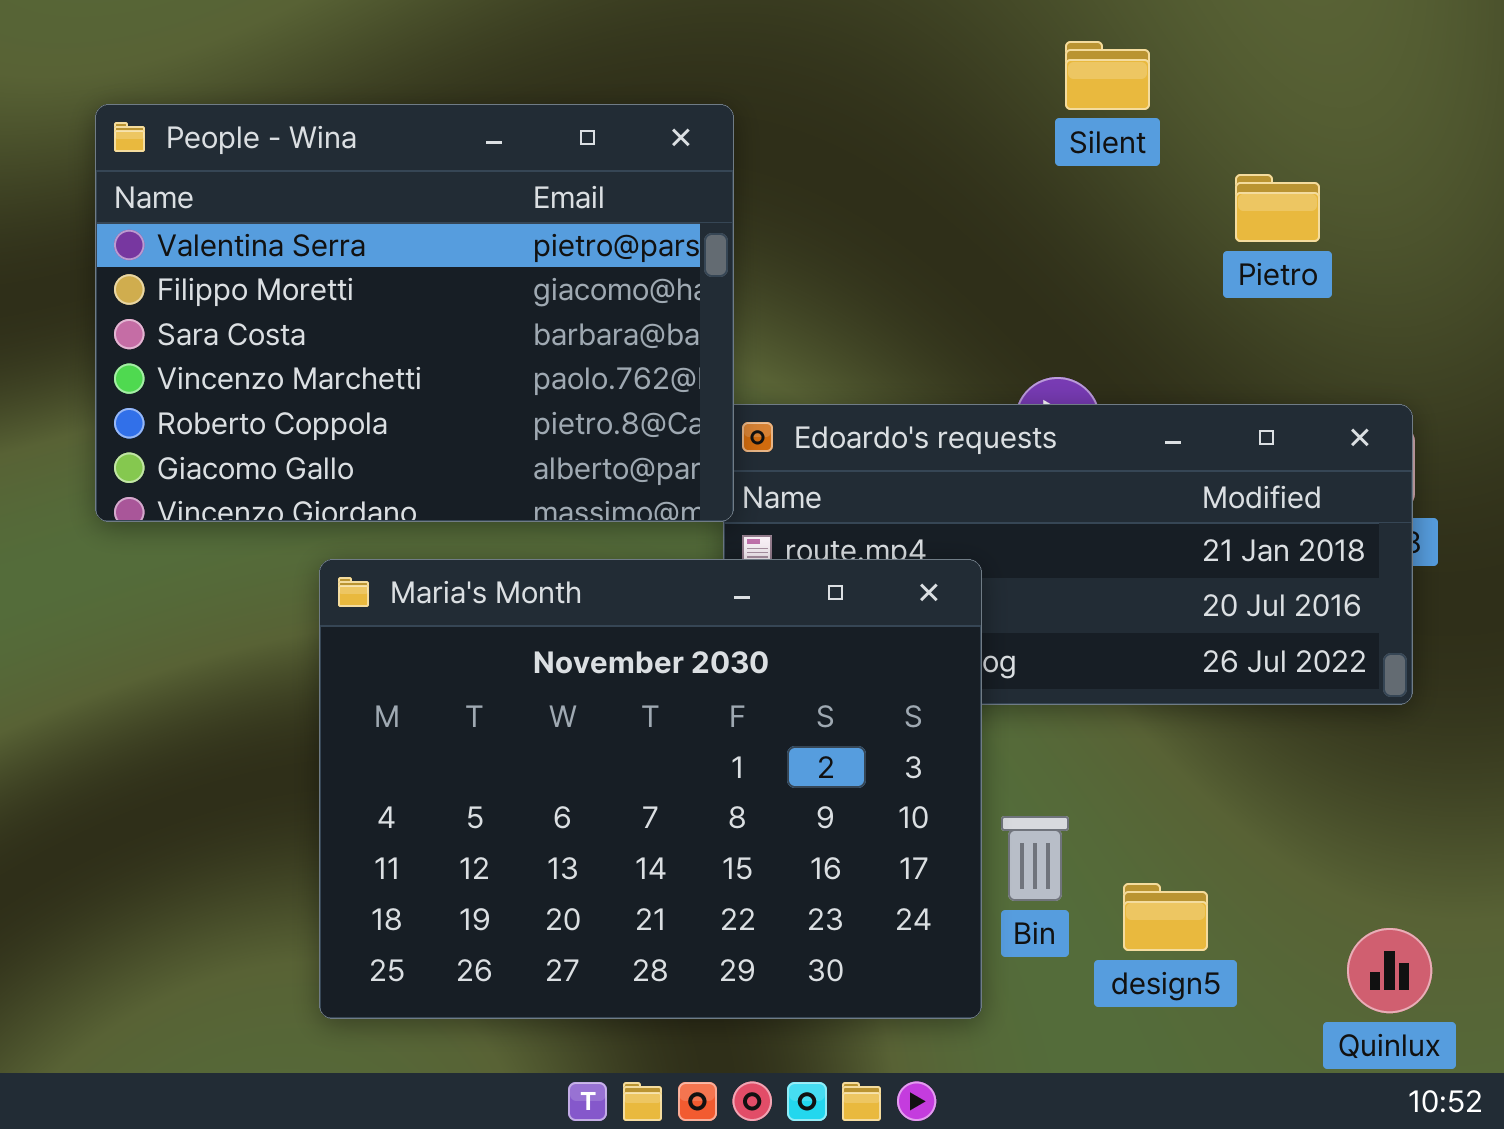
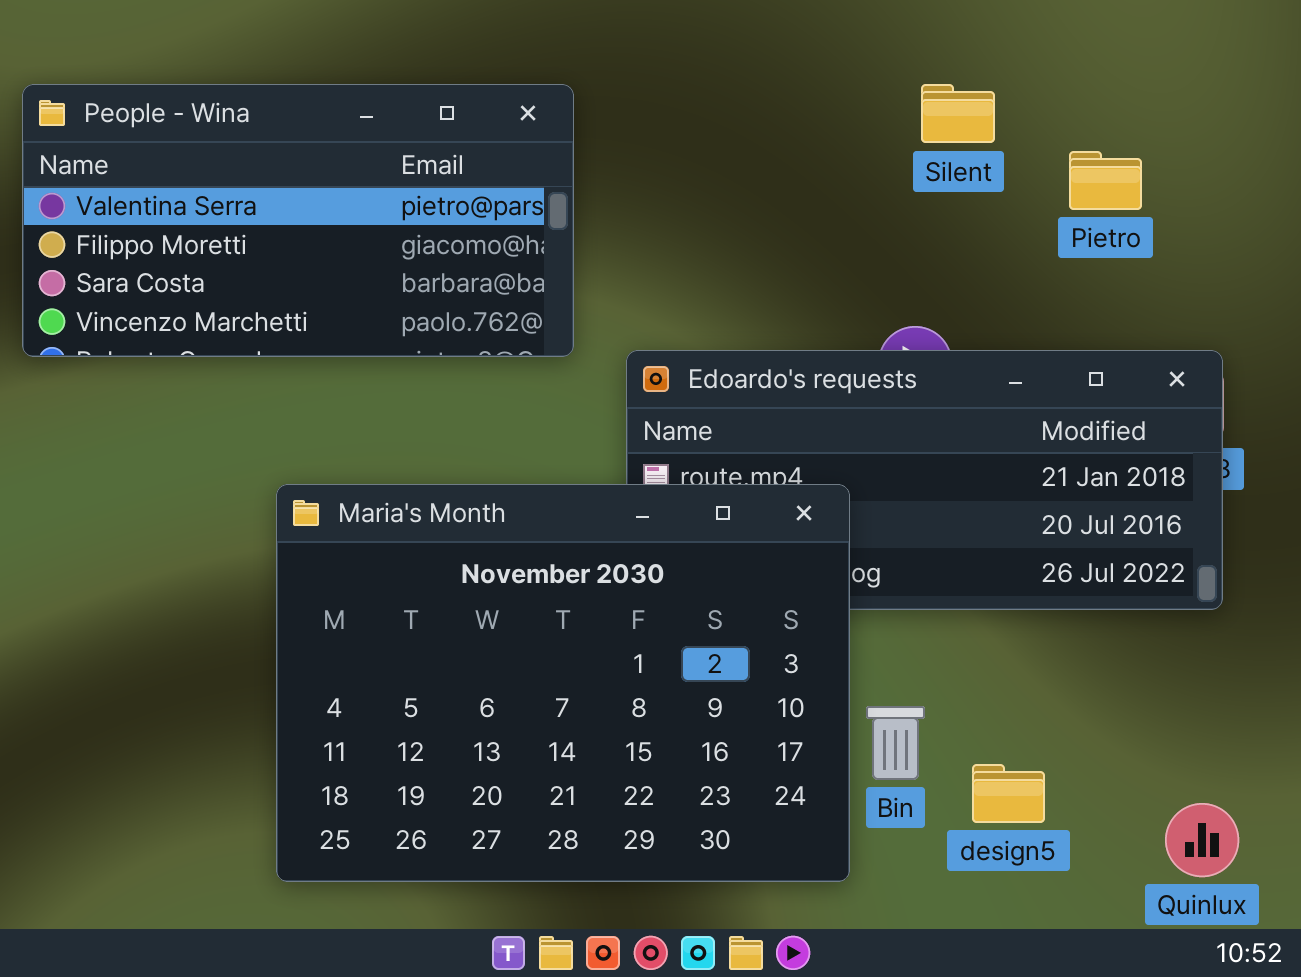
Silent: [1065,41,1150,110] -> [921,84,995,143], moved
People - Wina: [95,104,734,522] -> [22,84,574,357], moved, resized

